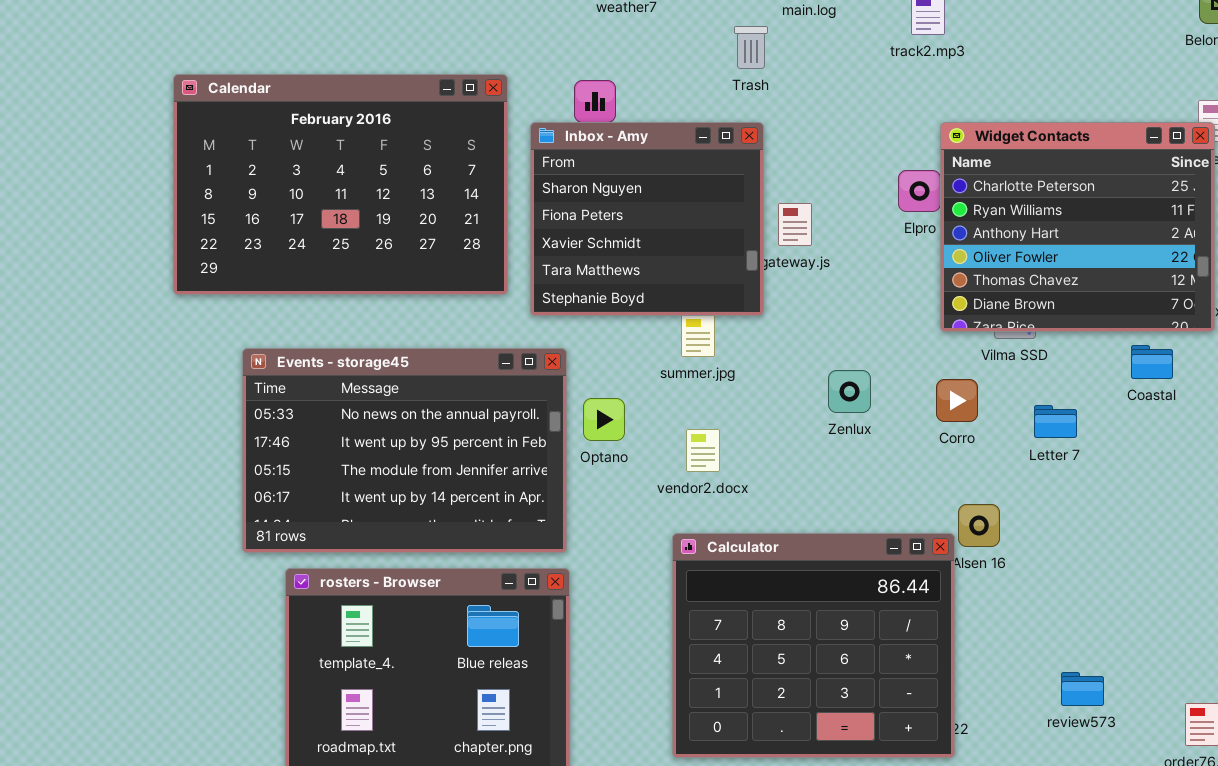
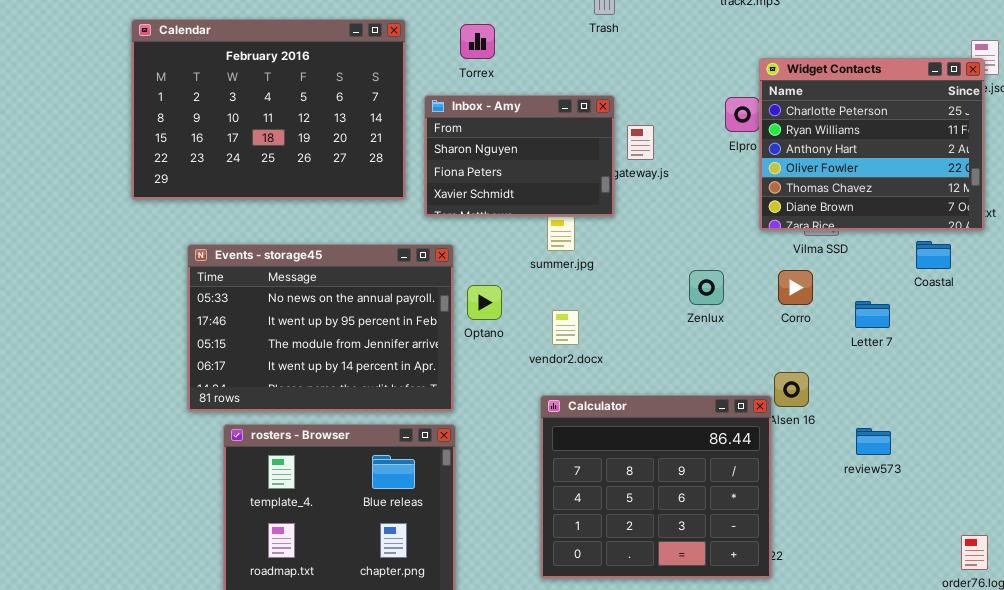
Inbox - Amy: [530,122,764,316] -> [424,95,615,217], resized
Zenlux: [828,370,871,413] -> [689,270,724,305], moved
Corro: [936,379,978,422] -> [778,270,813,305], moved
Letter 7: [1034,405,1077,438] -> [855,301,890,328], moved
review573: [1061,672,1104,706] -> [856,428,891,455], moved

